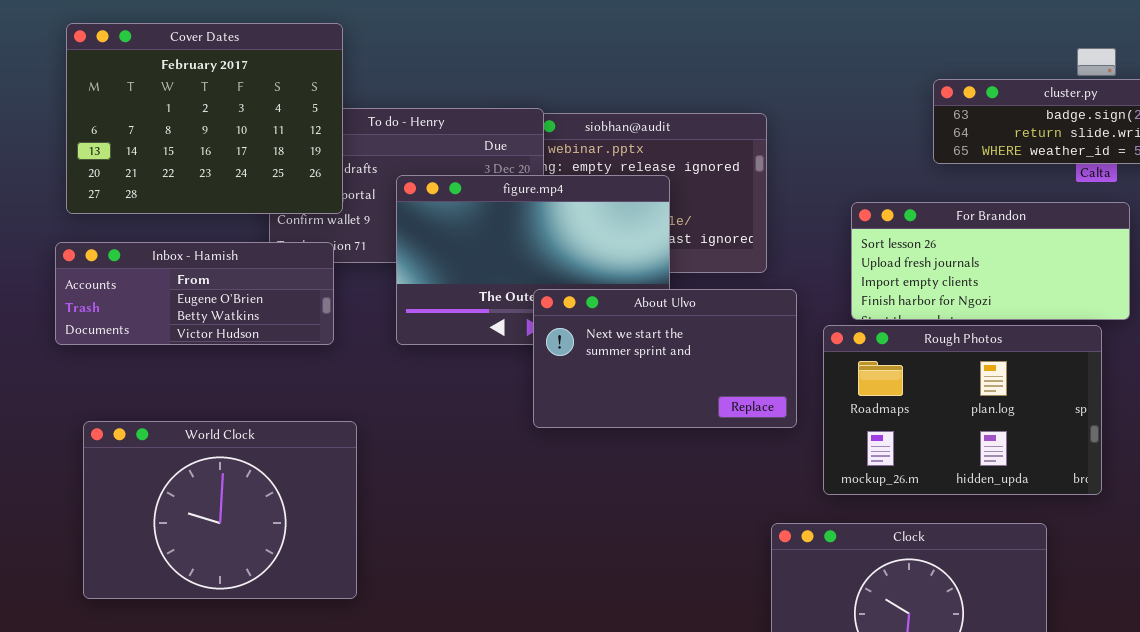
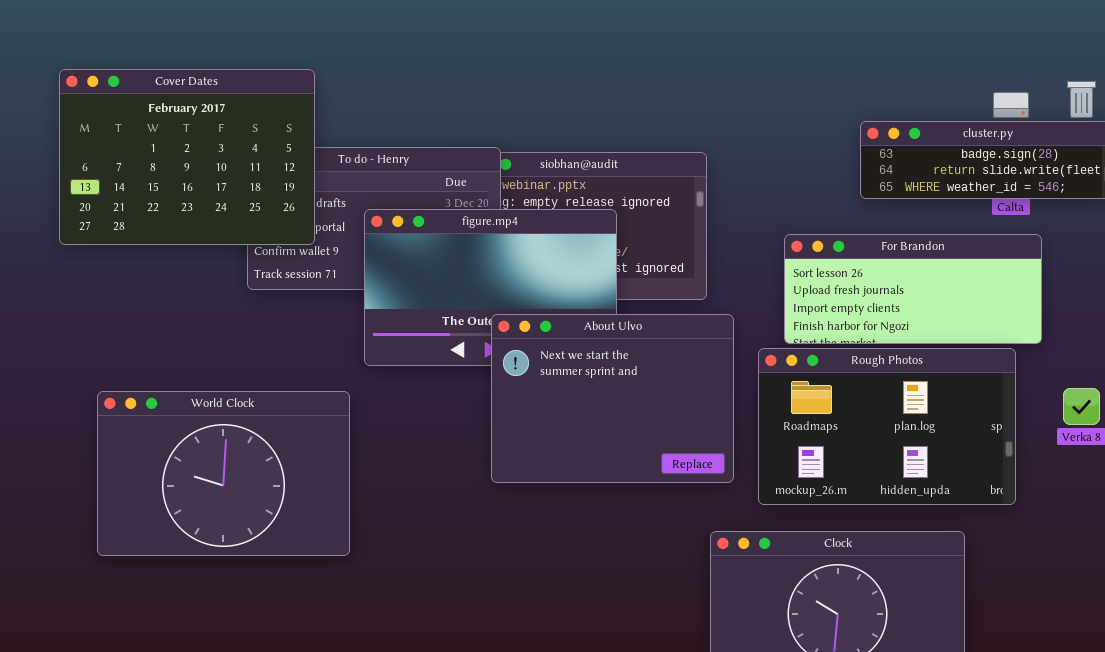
Inbox - Hamish: [55,242,334,345] -> none, closed
About Ulvo: [533,289,797,428] -> [491,314,734,483], resized
World Clock: [83,421,357,599] -> [97,391,350,556], moved

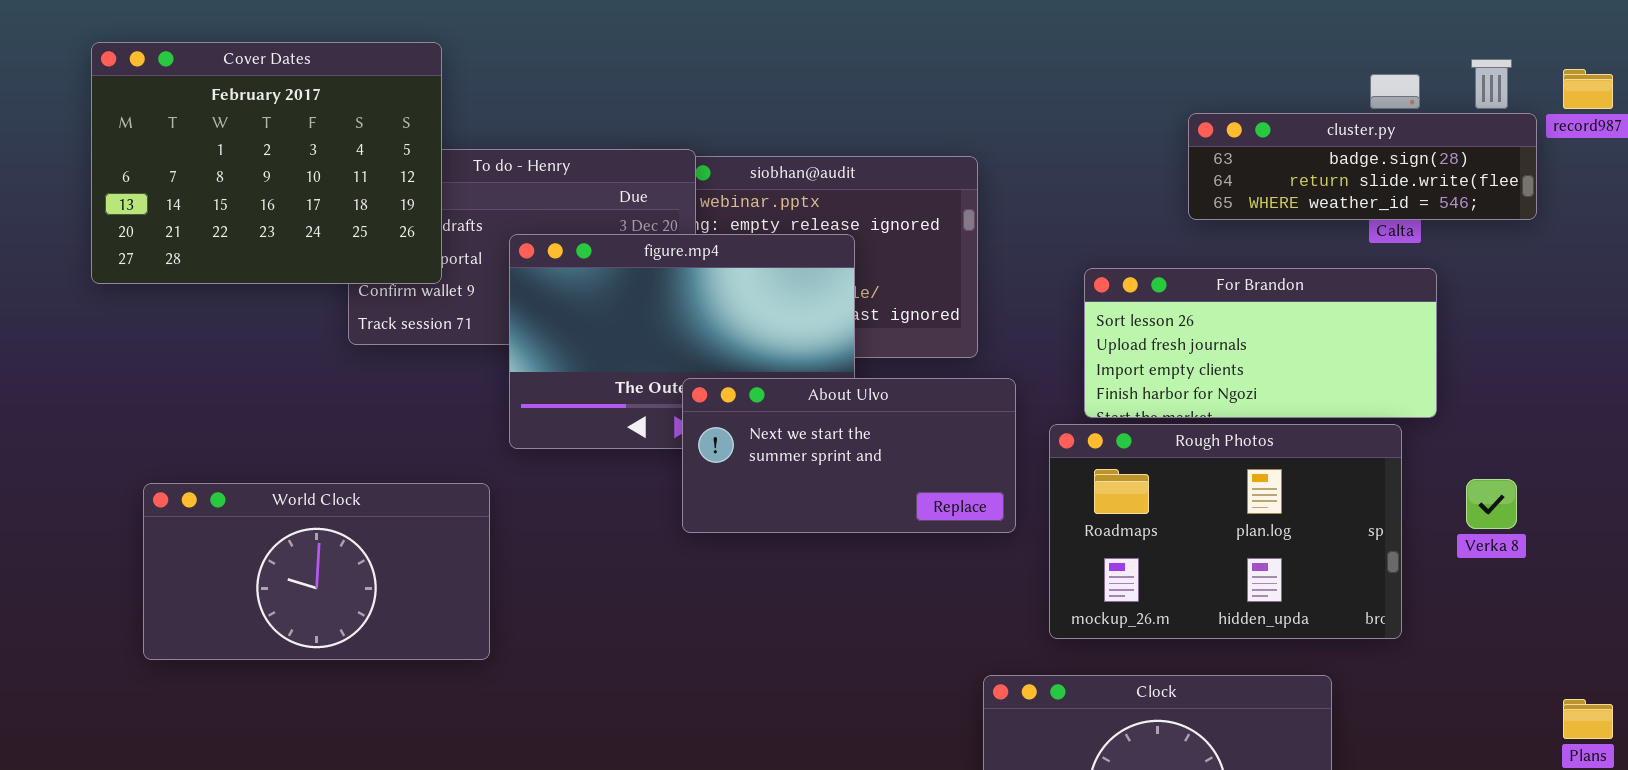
About Ulvo: [491,314,734,483] -> [682,378,1016,533], resized
World Clock: [97,391,350,556] -> [143,483,490,660], resized

